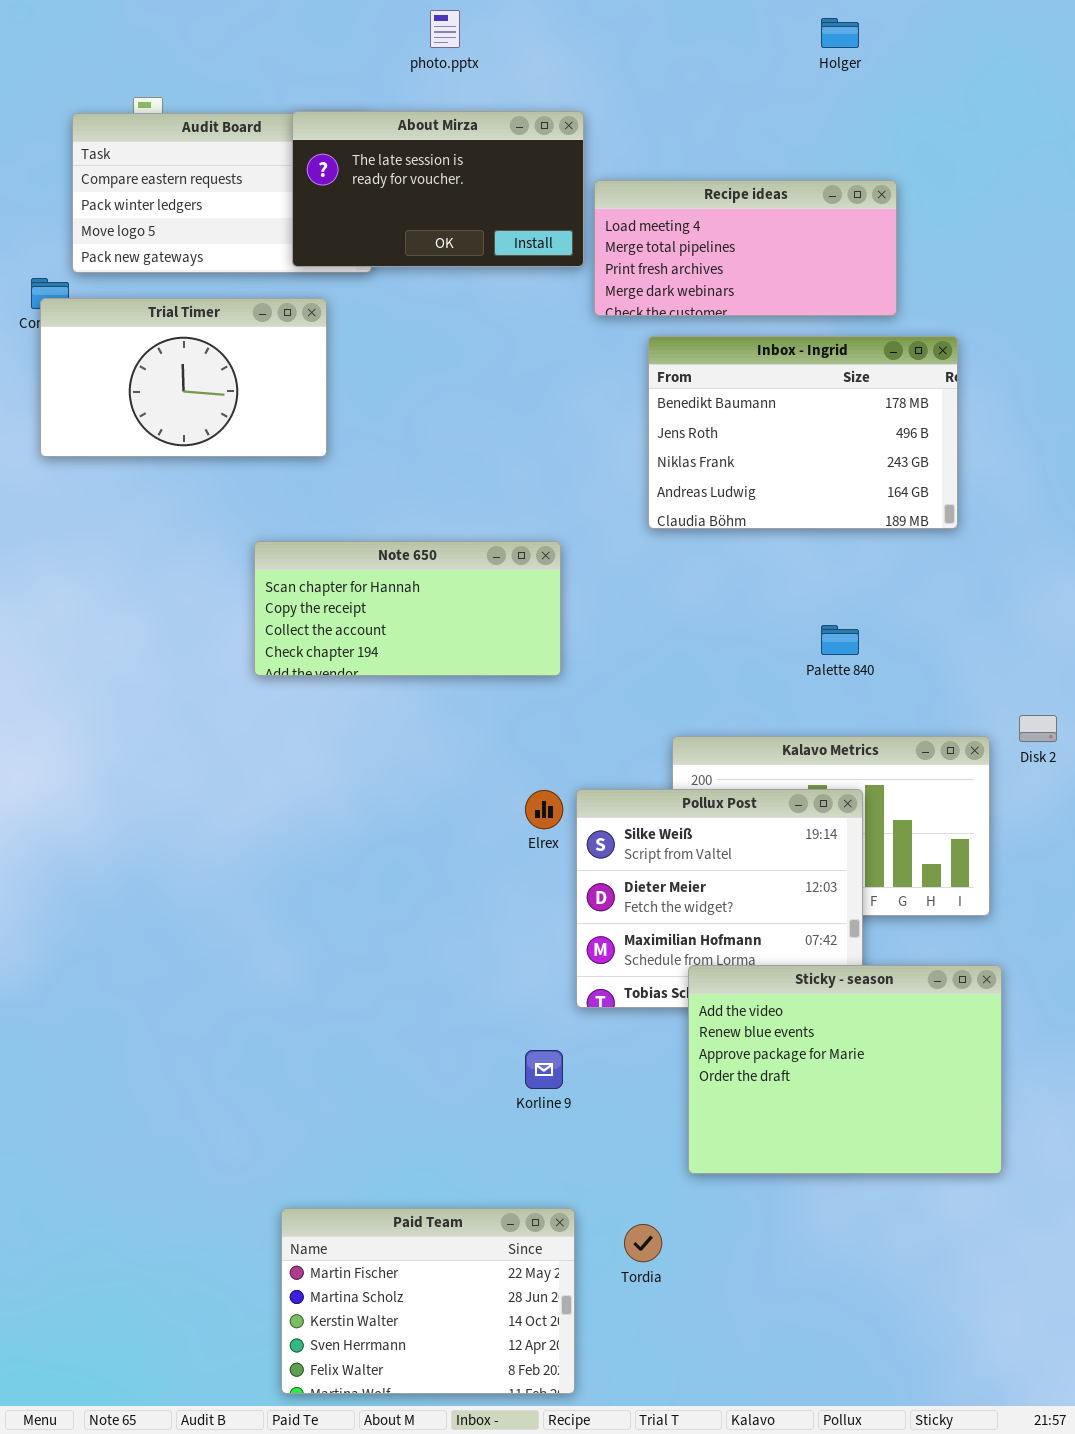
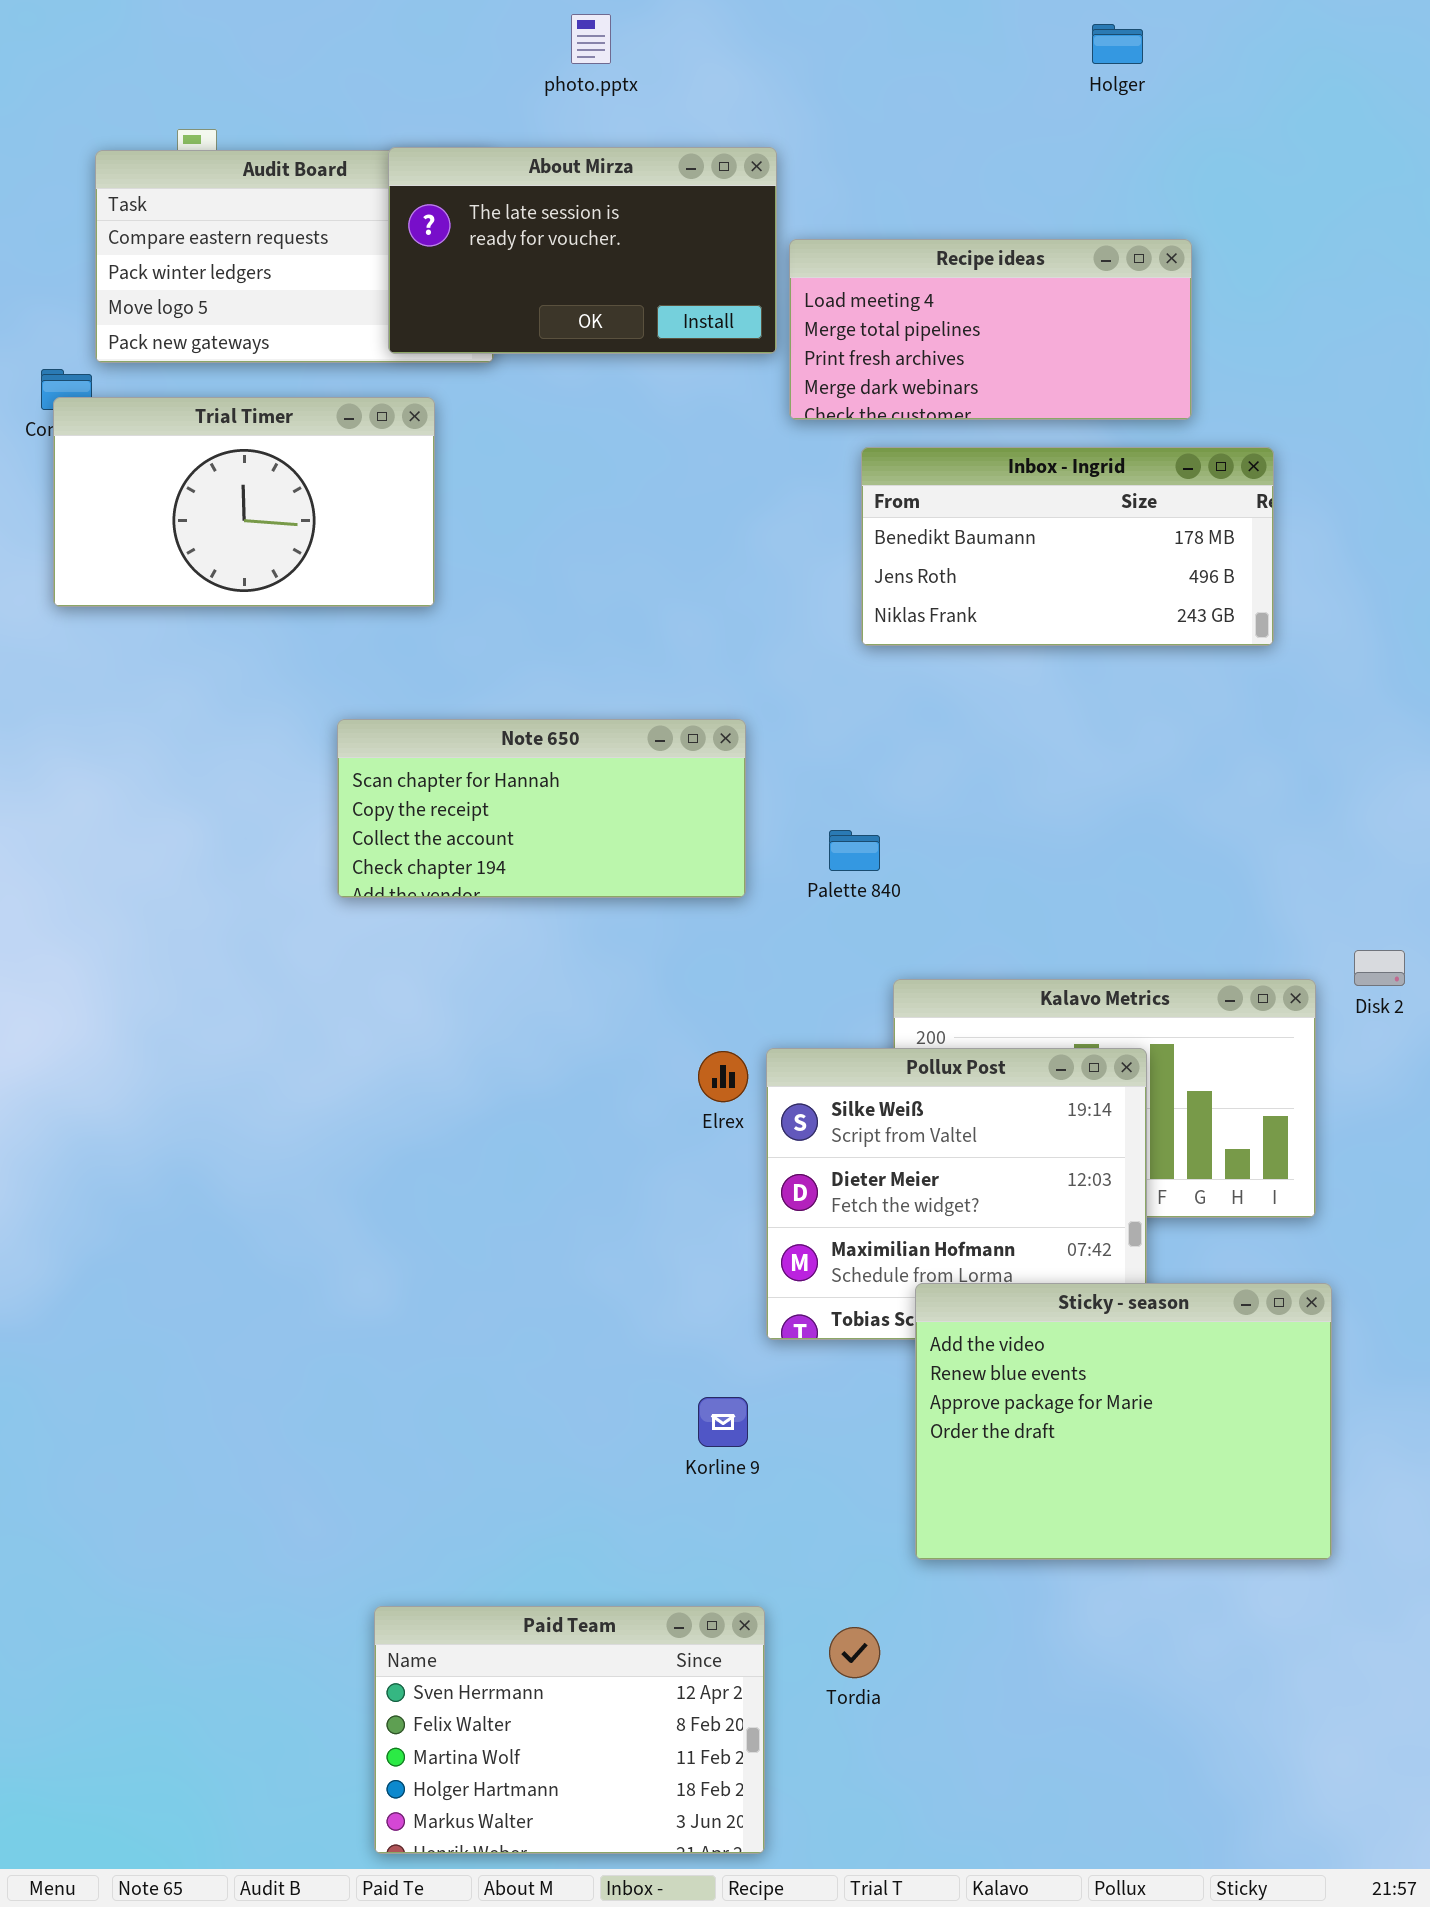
Inbox - Ingrid: [648,336,958,529] -> [861,447,1274,646], resized
Palette 840: [821,625,859,655] -> [829,830,880,871], moved
Paid Team: [281,1208,575,1394] -> [374,1606,765,1854], scrolled down 3 rows

